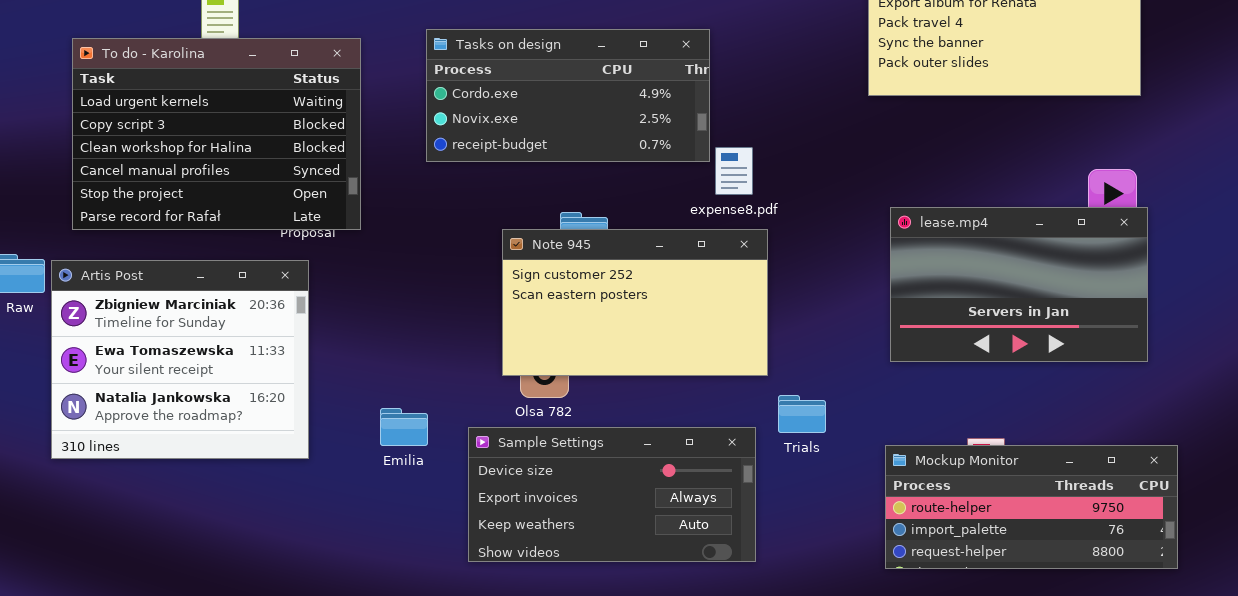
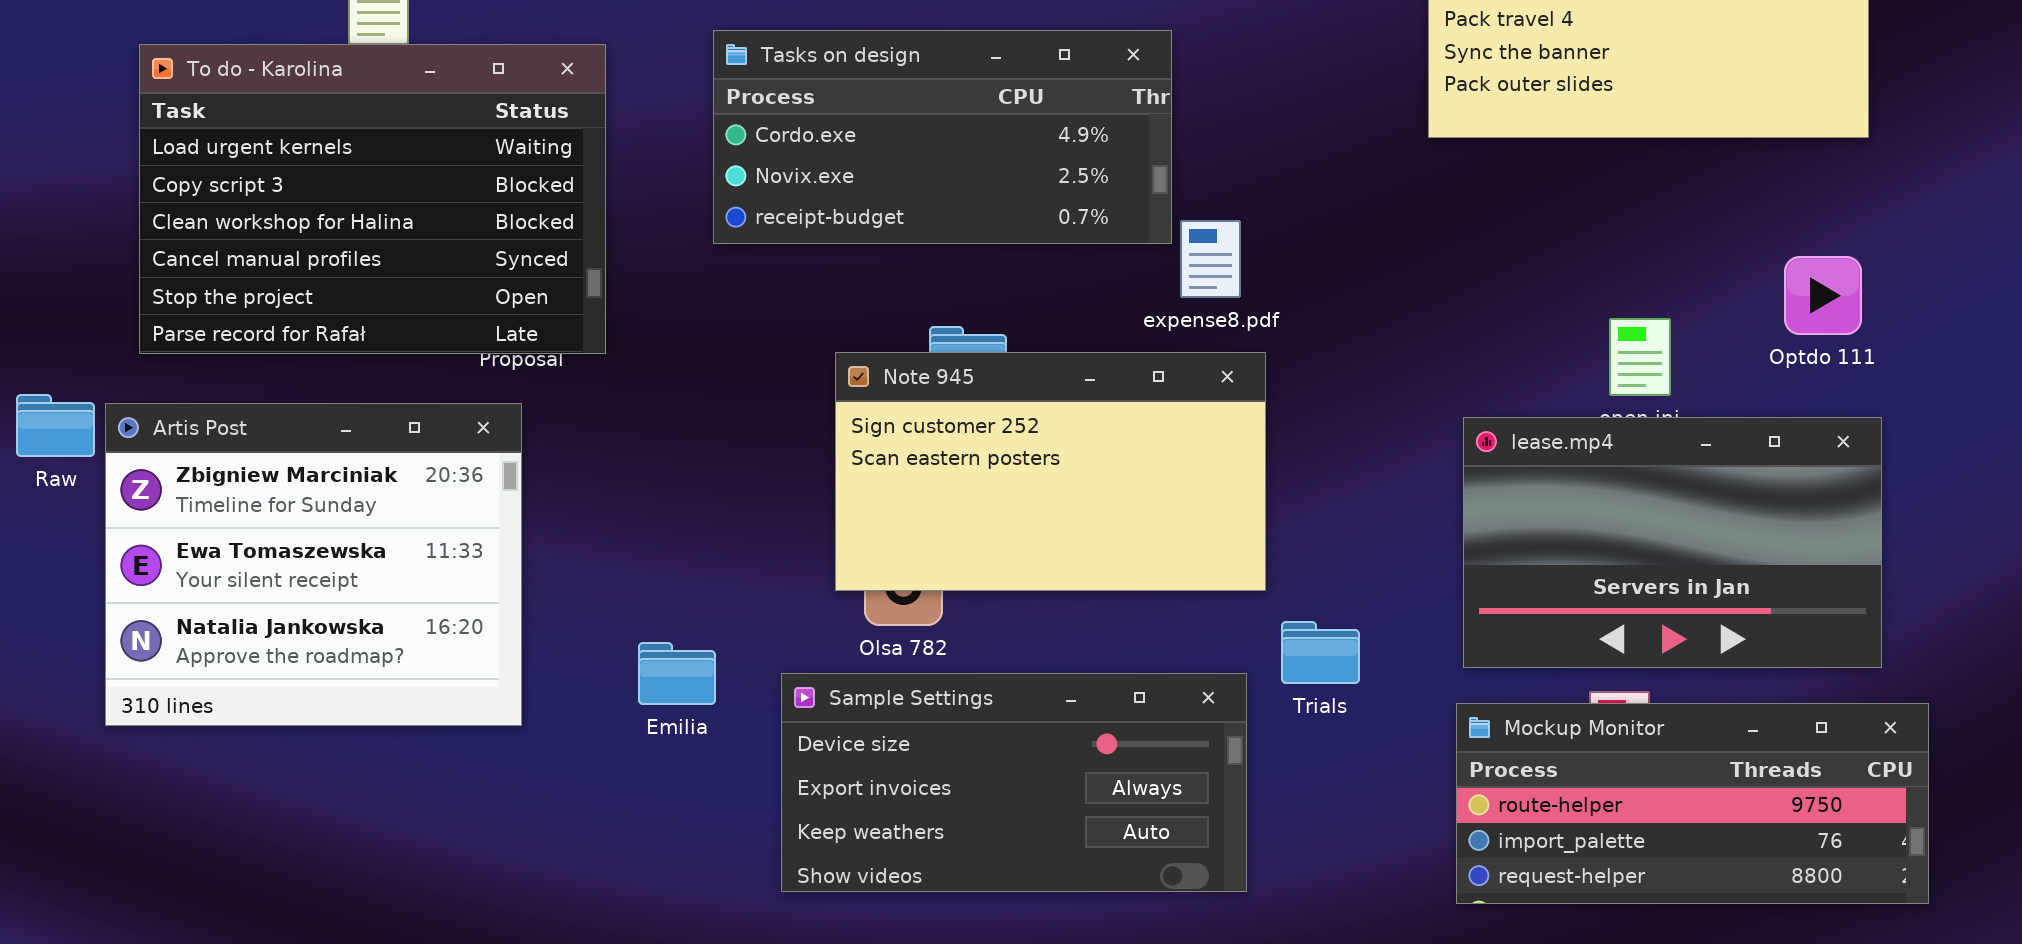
lease.mp4: [890,207,1148,362] -> [1463,417,1882,668], moved

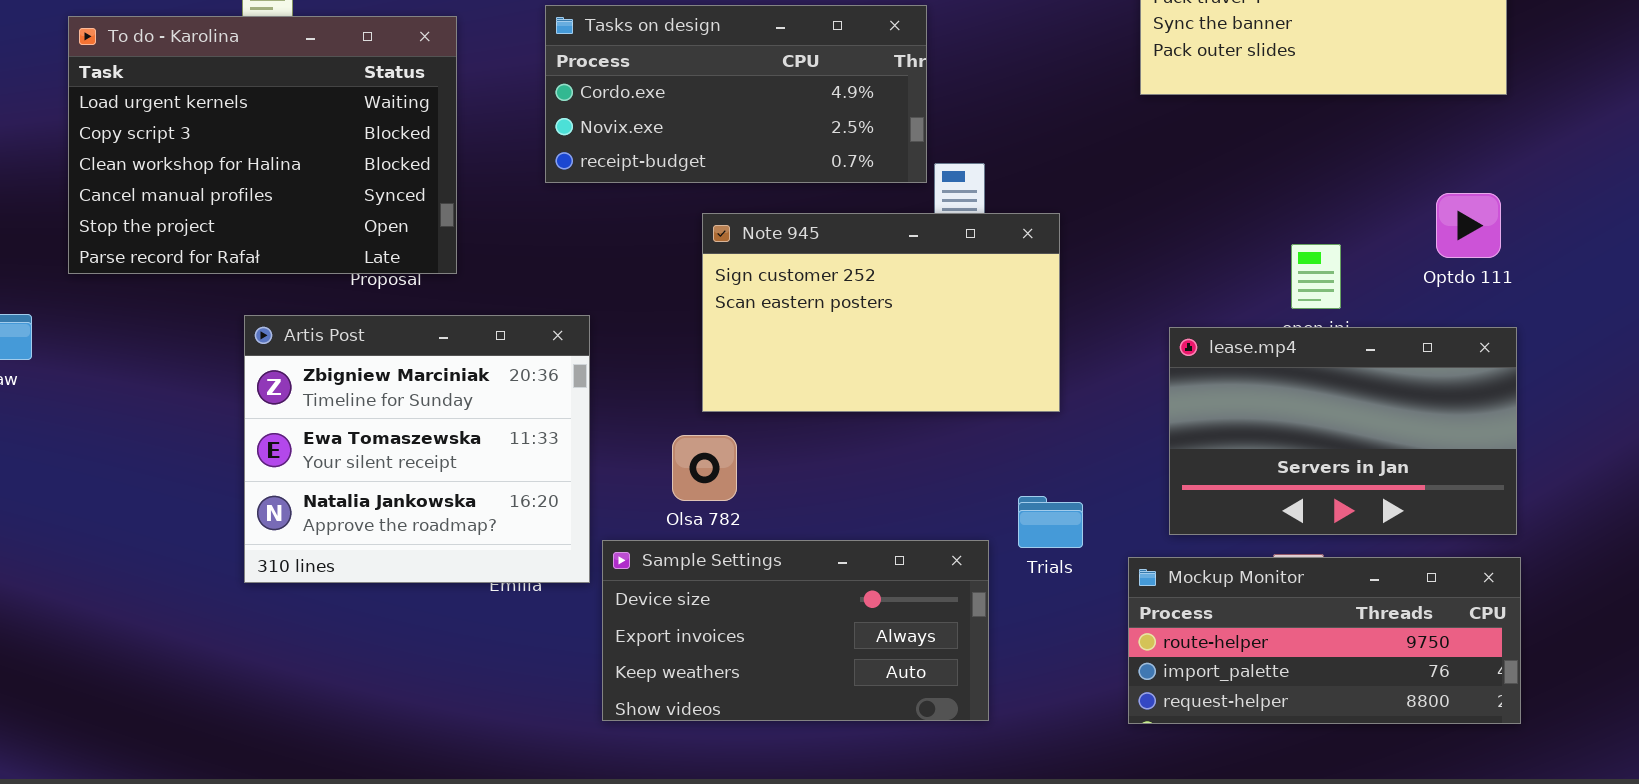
Note 945: [835,352,1266,591] -> [702,213,1060,412], moved
Artis Post: [105,403,522,726] -> [244,315,590,583], moved
Mockup Monitor: [1456,703,1929,904] -> [1128,557,1521,724], moved

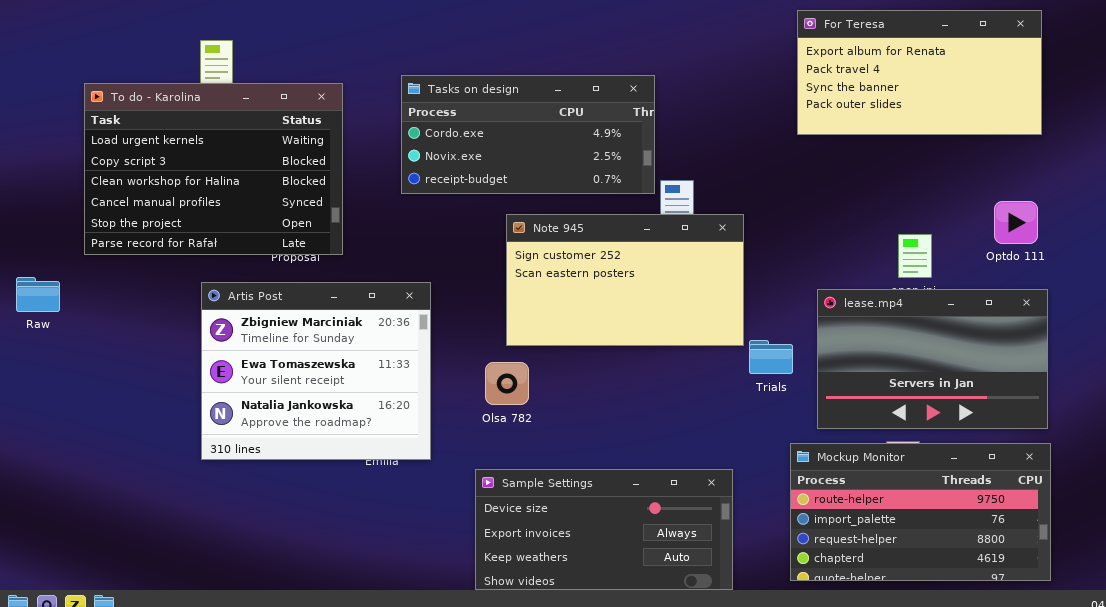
Trials: [1018,496,1083,548] -> [749,340,793,374], moved
Sample Settings: [602,540,989,721] -> [475,469,733,590], moved
Mockup Monitor: [1128,557,1521,724] -> [790,443,1051,581], resized

